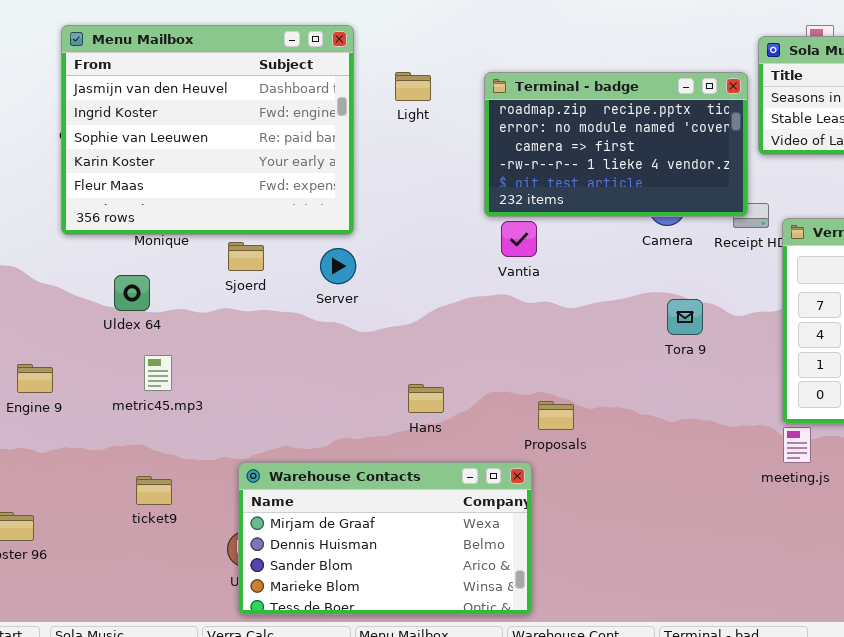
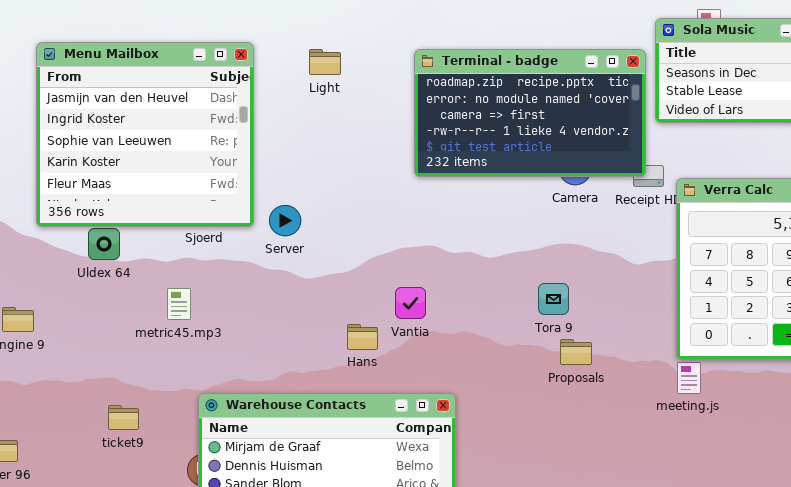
Menu Mailbox: [61,25,354,235] -> [36,42,254,227], moved, resized
Light: [395,72,431,101] -> [309,49,341,75], moved
Vantia: [501,221,537,257] -> [395,287,426,319], moved
Tora 9: [667,299,703,335] -> [538,283,569,315], moved
metric45.mp3: [144,355,172,391] -> [167,288,191,320], moved
Proposals: [538,401,574,430] -> [560,339,592,365], moved

